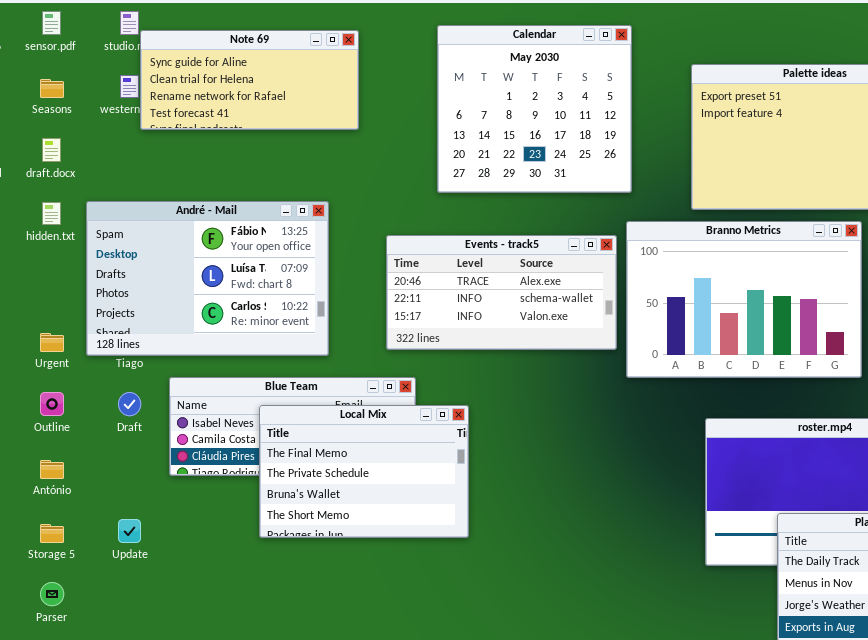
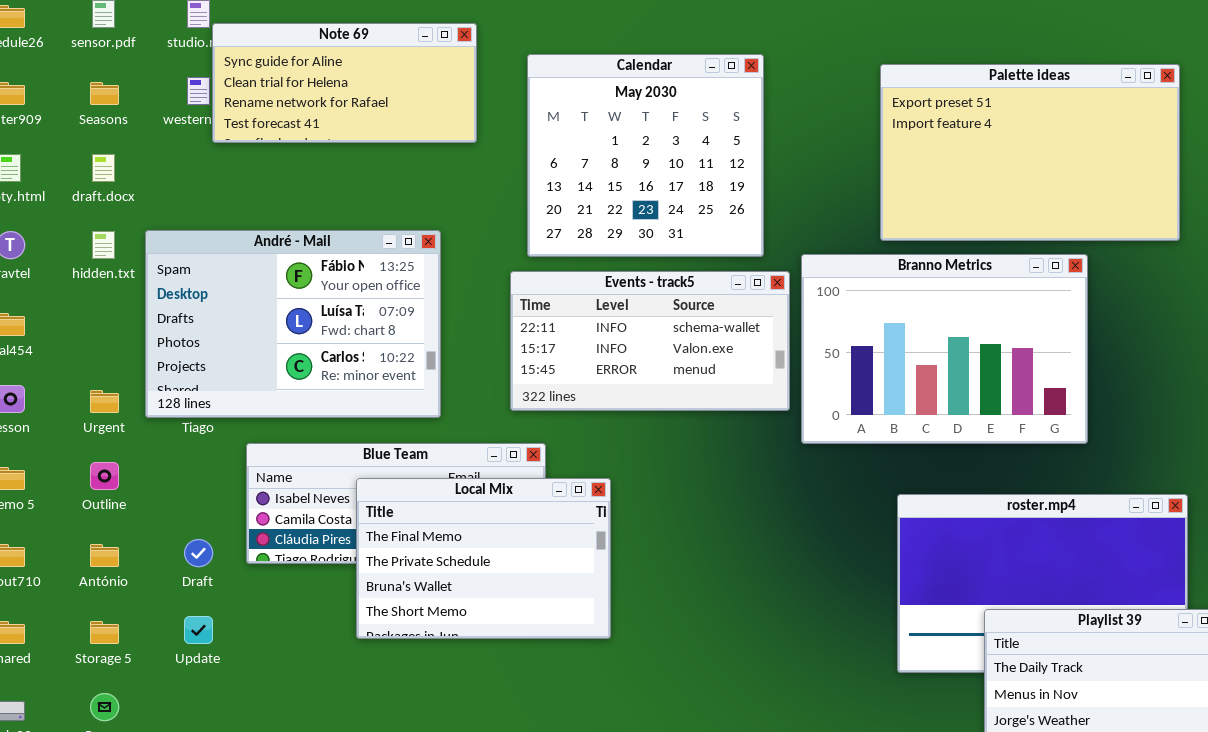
Calendar: [437,25,632,193] -> [527,54,764,257], moved
Events - track5: [386,235,617,350] -> [510,271,790,411], scrolled down 1 row
Draft: [118,392,141,416] -> [184,539,213,567], moved

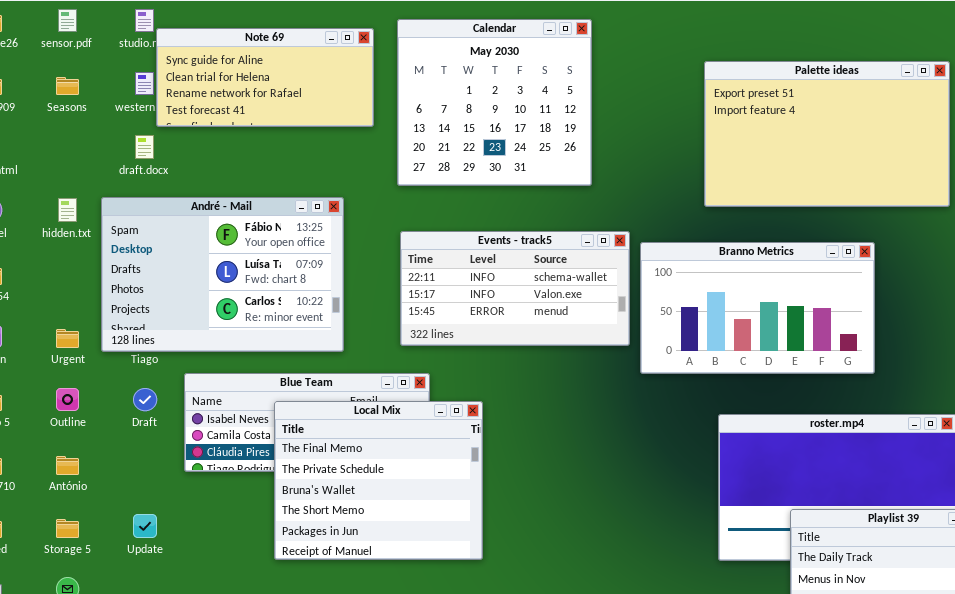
Calendar: [527,54,764,257] -> [397,19,592,186], moved
draft.docx: [92,154,115,182] -> [135,135,154,159], moved
Branno Metrics: [801,254,1088,444] -> [640,242,875,374], resized
Local Mix: [356,478,611,639] -> [274,401,483,560], resized
Draft: [184,539,213,567] -> [133,388,157,411], moved

